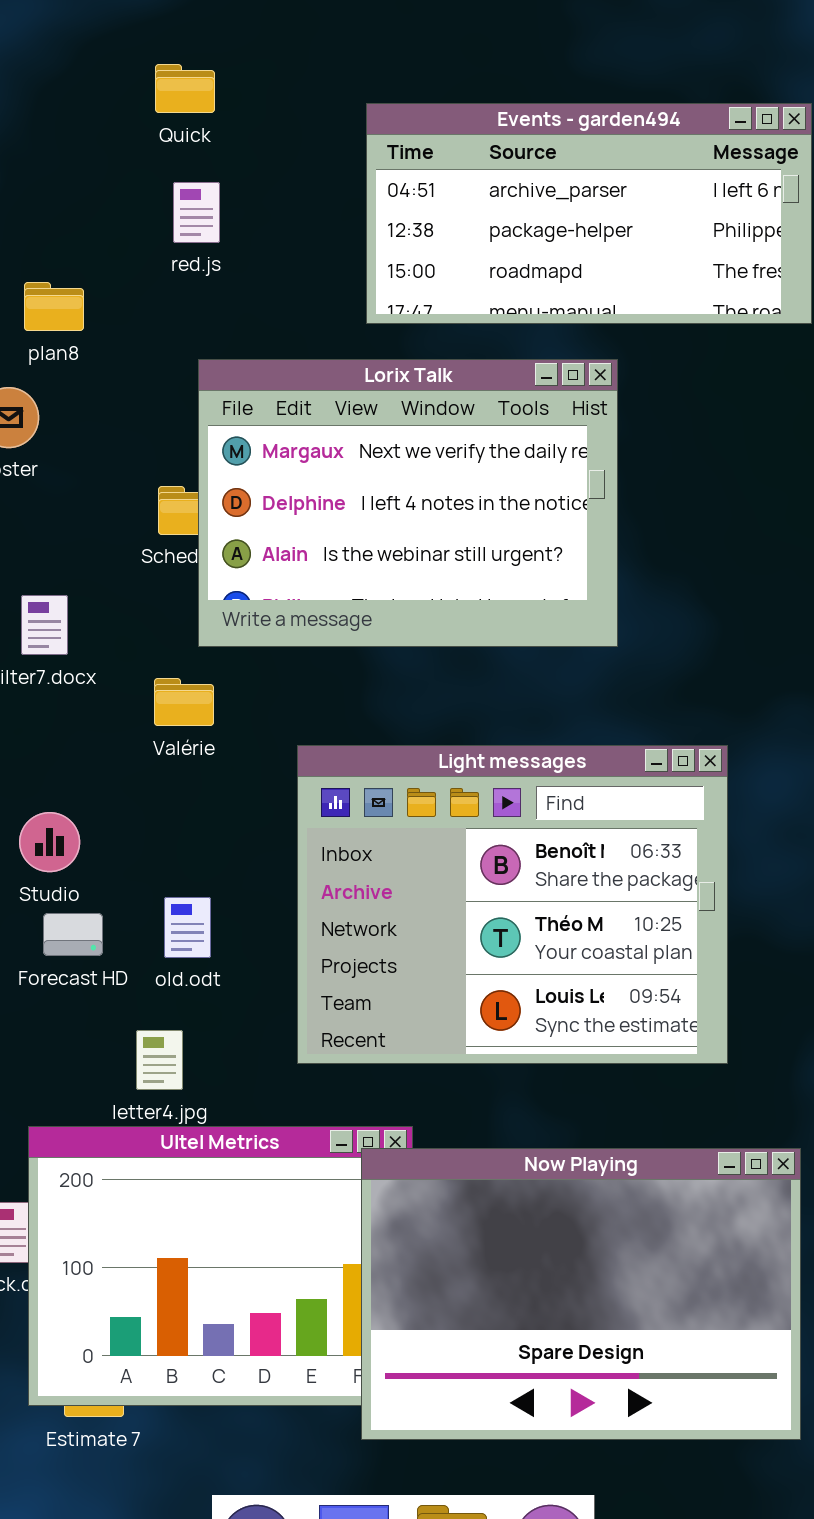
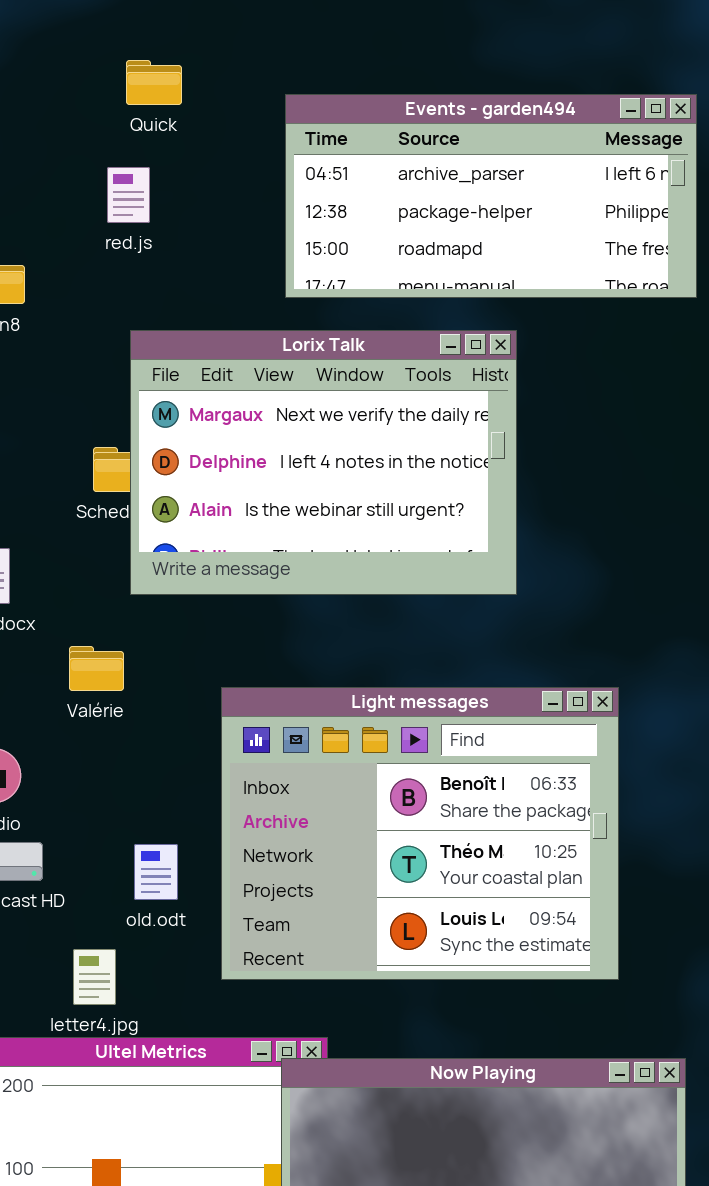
Quick: [155,64,215,113] -> [126,60,182,105], moved
Valérie: [154,678,214,726] -> [69,646,124,691], moved
old.odt: [164,897,211,958] -> [134,844,178,900], moved

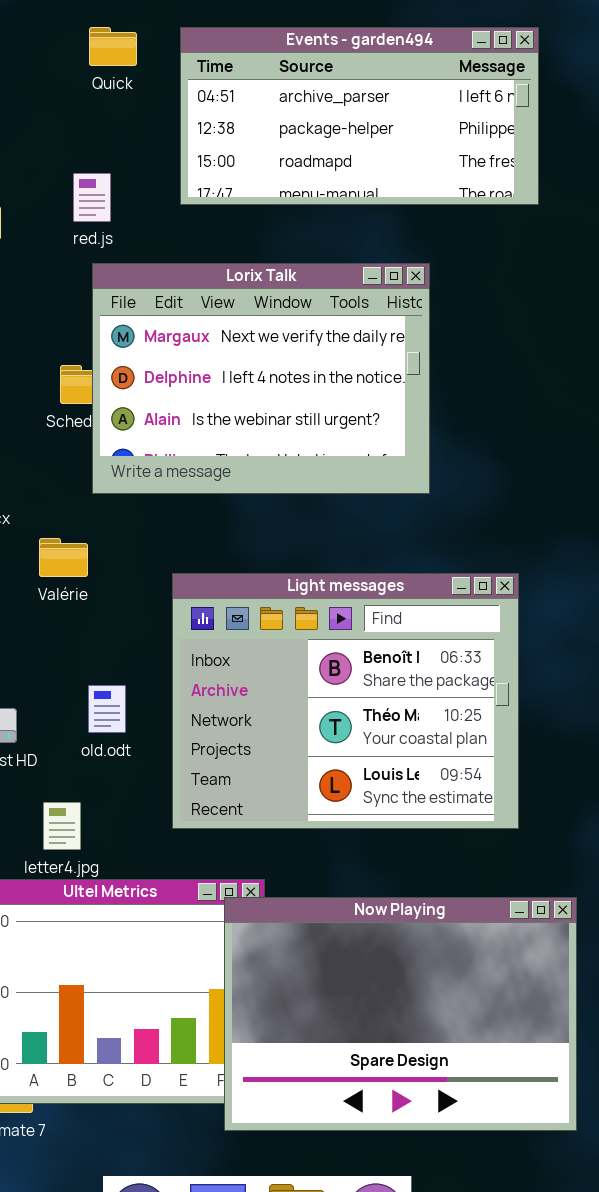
Events - garden494: [285,94,697,298] -> [180,27,539,205], moved
red.js: [107,167,150,223] -> [73,173,111,222], moved
old.odt: [134,844,178,900] -> [88,685,126,733], moved

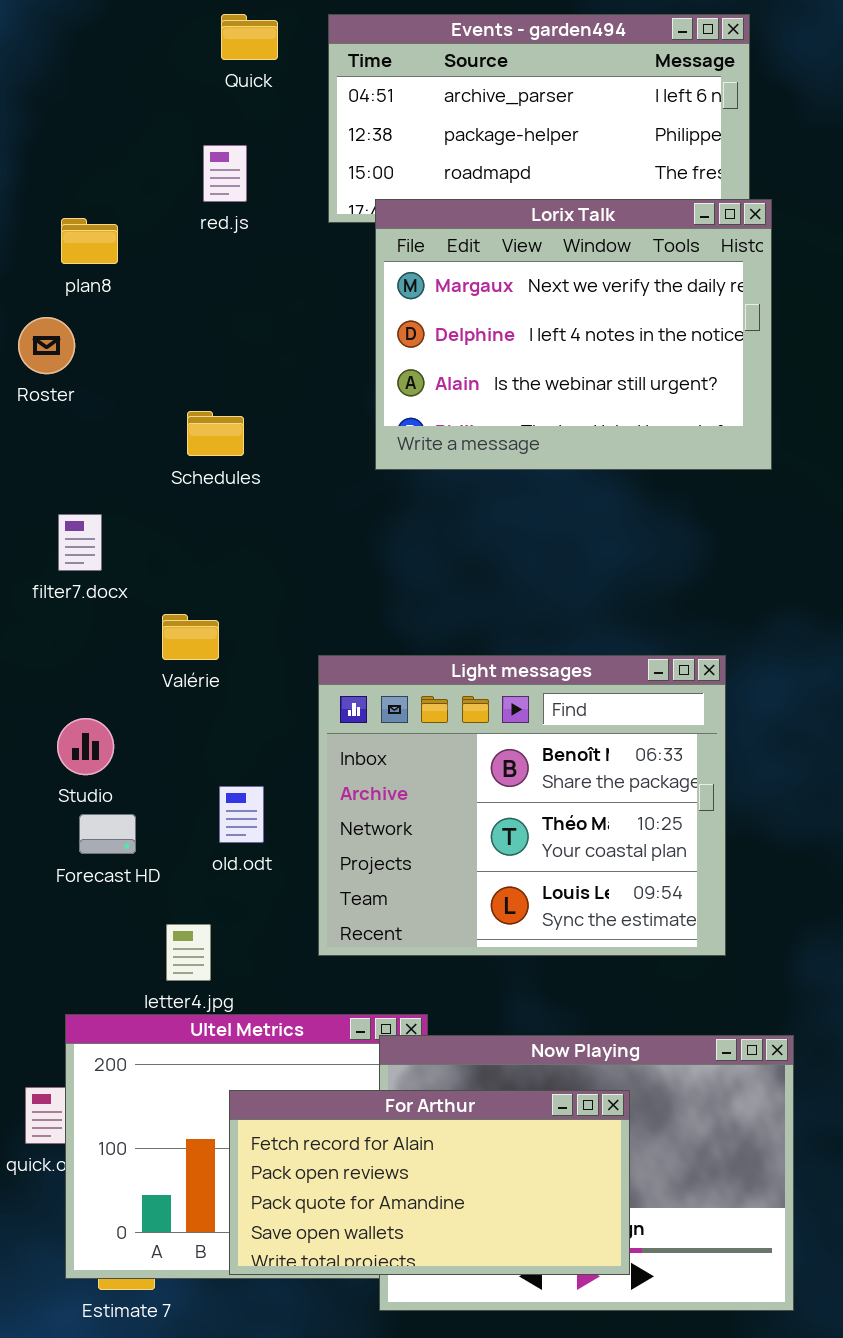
red.js: [73,173,111,222] -> [203,145,247,202], moved
Lorix Talk: [92,263,430,494] -> [375,199,772,470], moved
For Arthur: none -> [229,1090,630,1275], opened

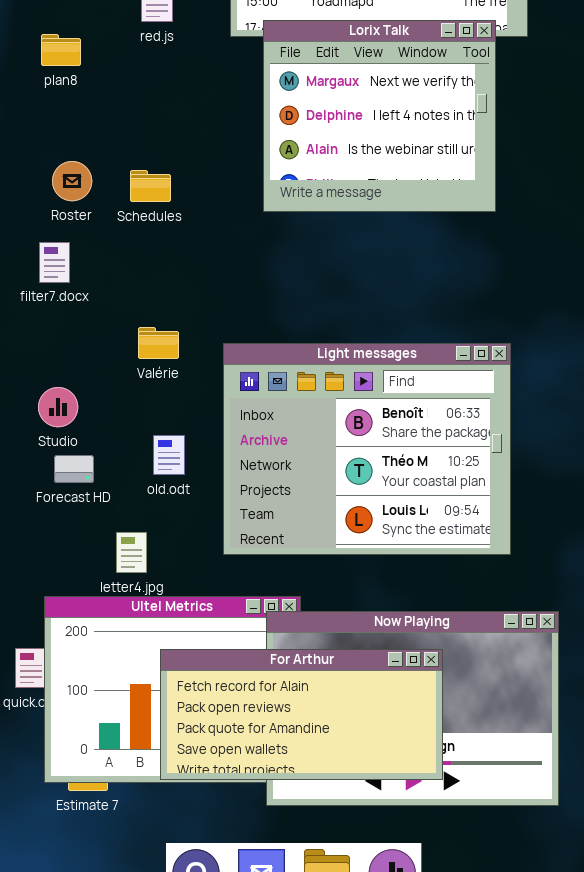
Lorix Talk: [375,199,772,470] -> [263,20,496,212], resized
Roster: [18,317,75,374] -> [52,161,92,201], moved
Valérie: [162,614,219,660] -> [138,327,179,359], moved

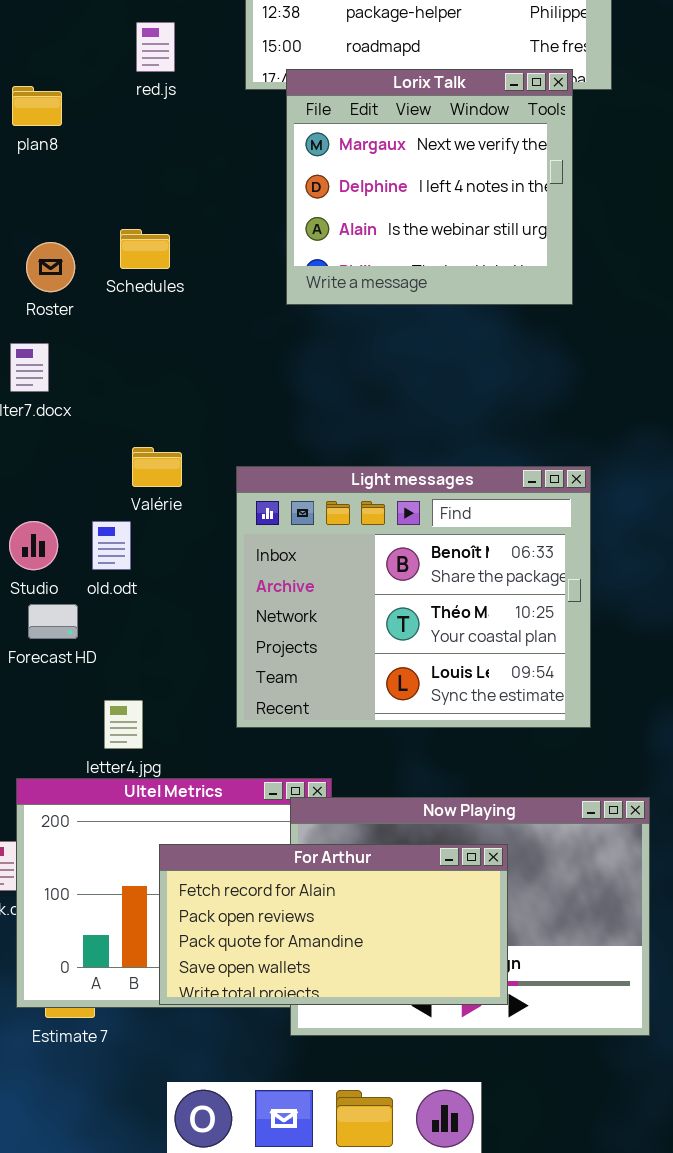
Schedules: [130,170,171,202] -> [120,229,170,269], moved
old.odt: [153,435,185,475] -> [92,521,131,570], moved

